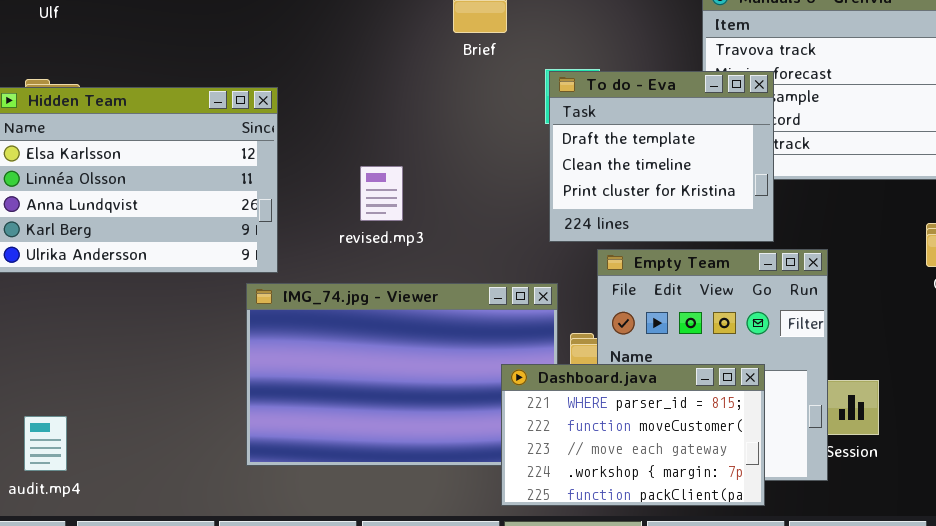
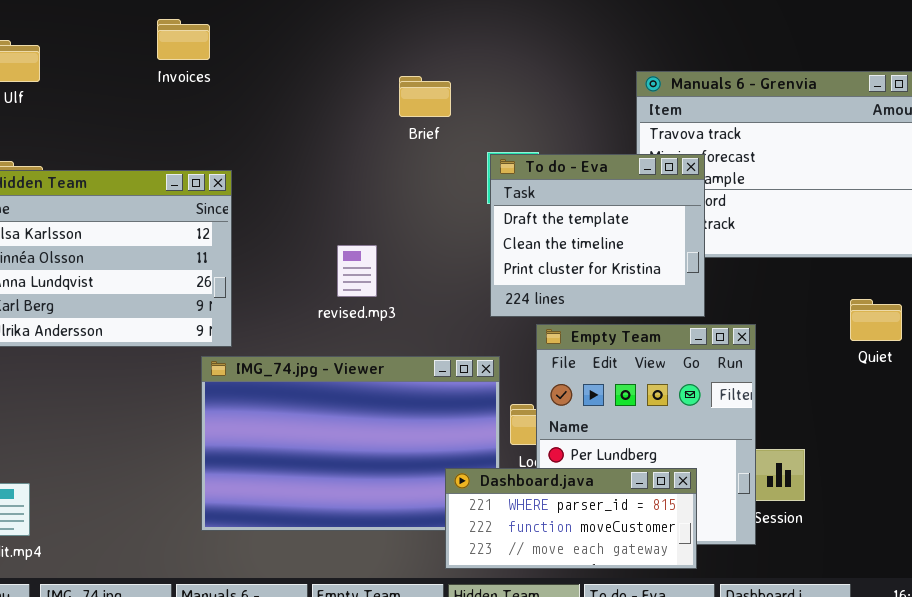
revised.mp3: [360,166,403,221] -> [337,245,377,297], moved
Dashboard.java: [501,364,765,506] -> [445,468,697,569], resized

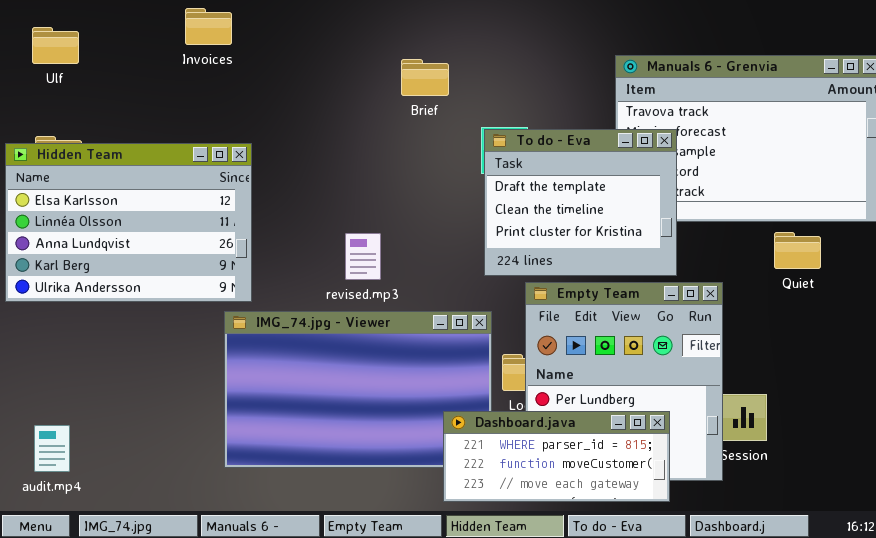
revised.mp3: [337,245,377,297] -> [345,233,381,280], moved
Quiet: [850,299,902,341] -> [774,232,821,269], moved

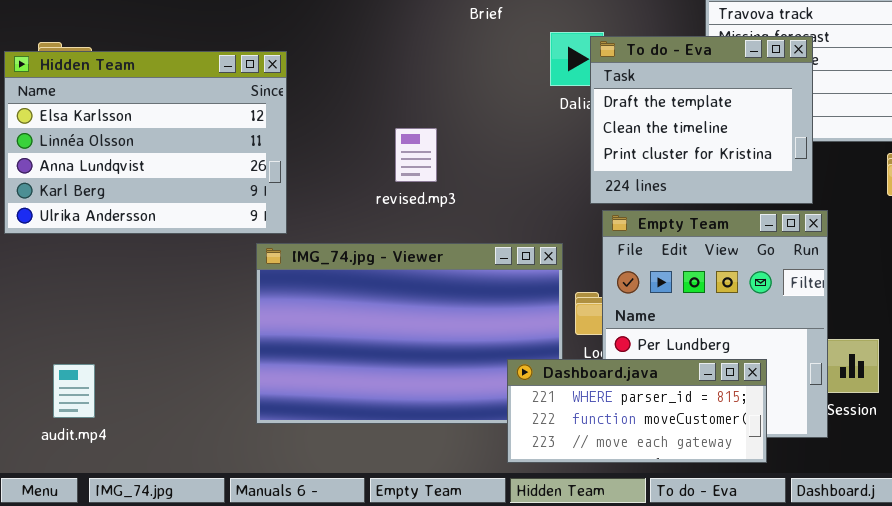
To do - Eva: [484,129,677,276] -> [590,36,813,204], moved
revised.mp3: [345,233,381,280] -> [395,128,437,182], moved
audit.mp4: [34,425,70,472] -> [53,364,95,418], moved

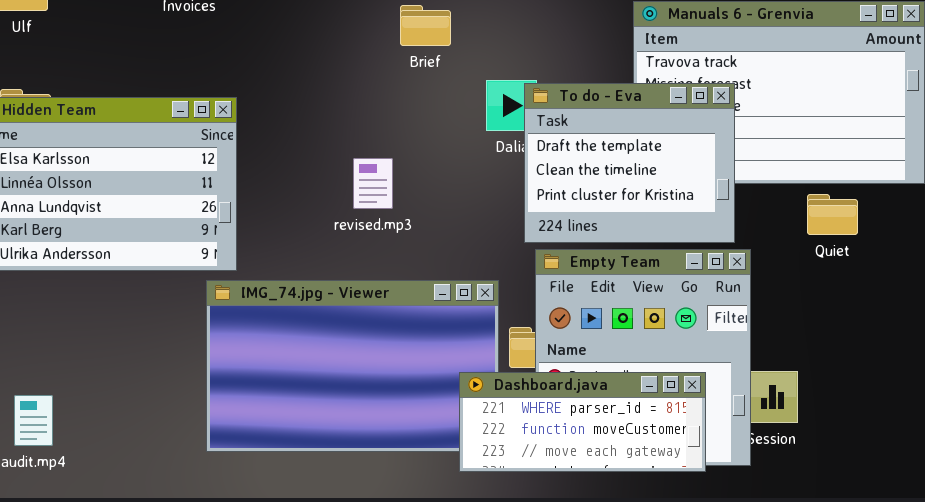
revised.mp3: [395,128,437,182] -> [353,158,393,209], moved
Dashboard.java: [507,359,767,463] -> [459,372,706,472], moved

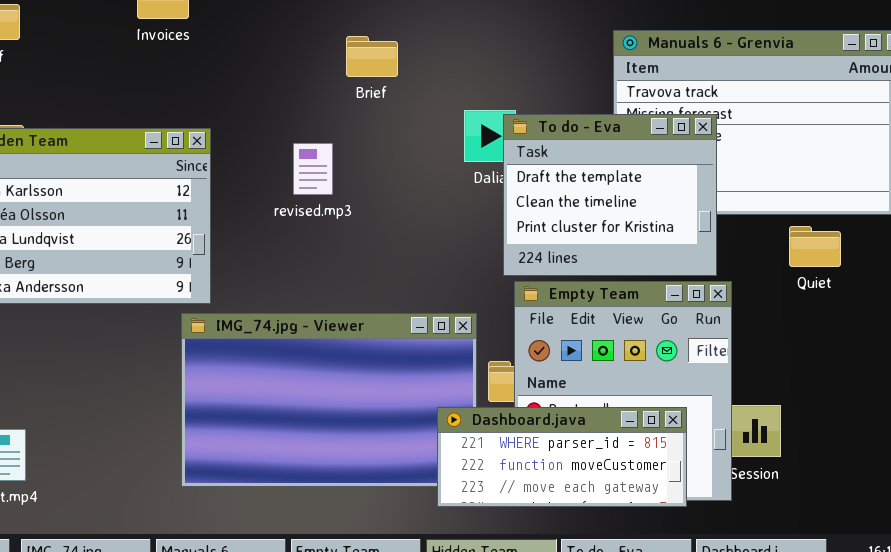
Brief: [400,5,451,46] -> [346,36,398,77], moved
revised.mp3: [353,158,393,209] -> [293,143,333,195], moved

